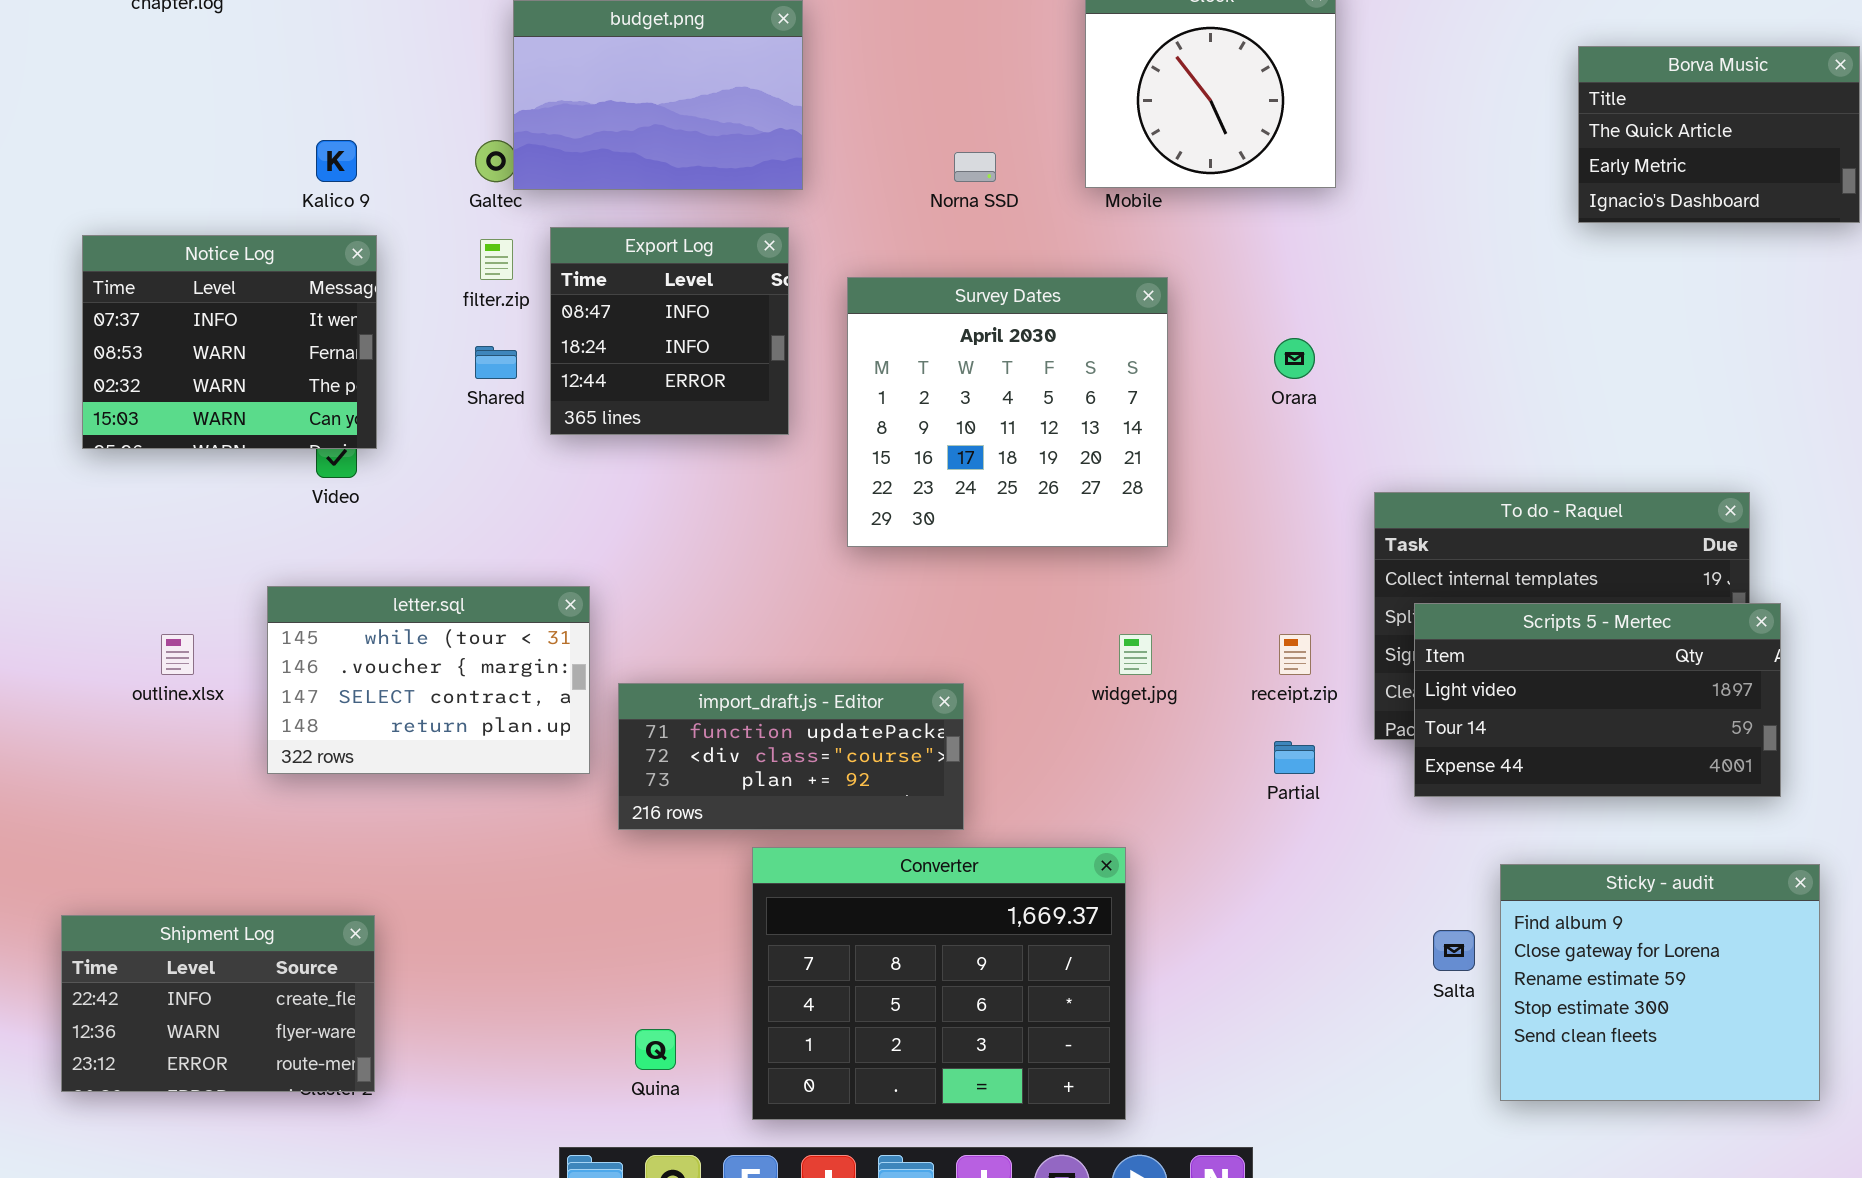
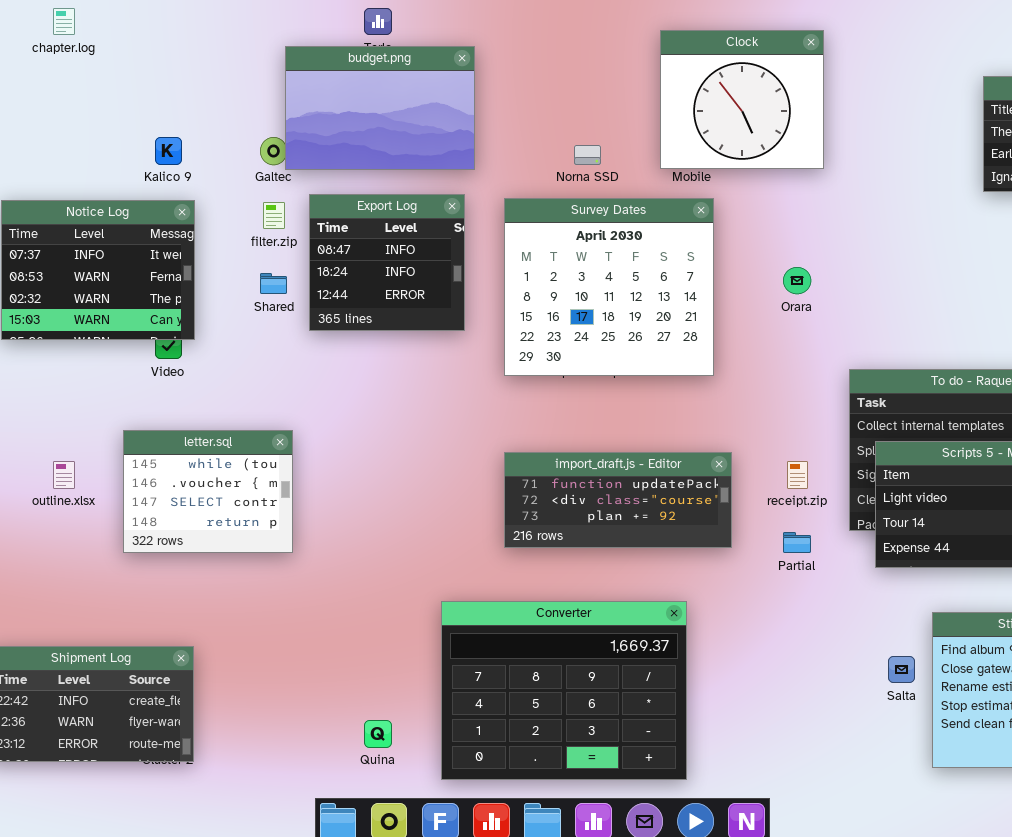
Survey Dates: [847,277,1168,547] -> [504,198,714,376], moved
letter.sql: [267,586,590,774] -> [123,430,293,553], resized
import_draft.js - Editor: [618,683,964,830] -> [504,452,732,548], moved

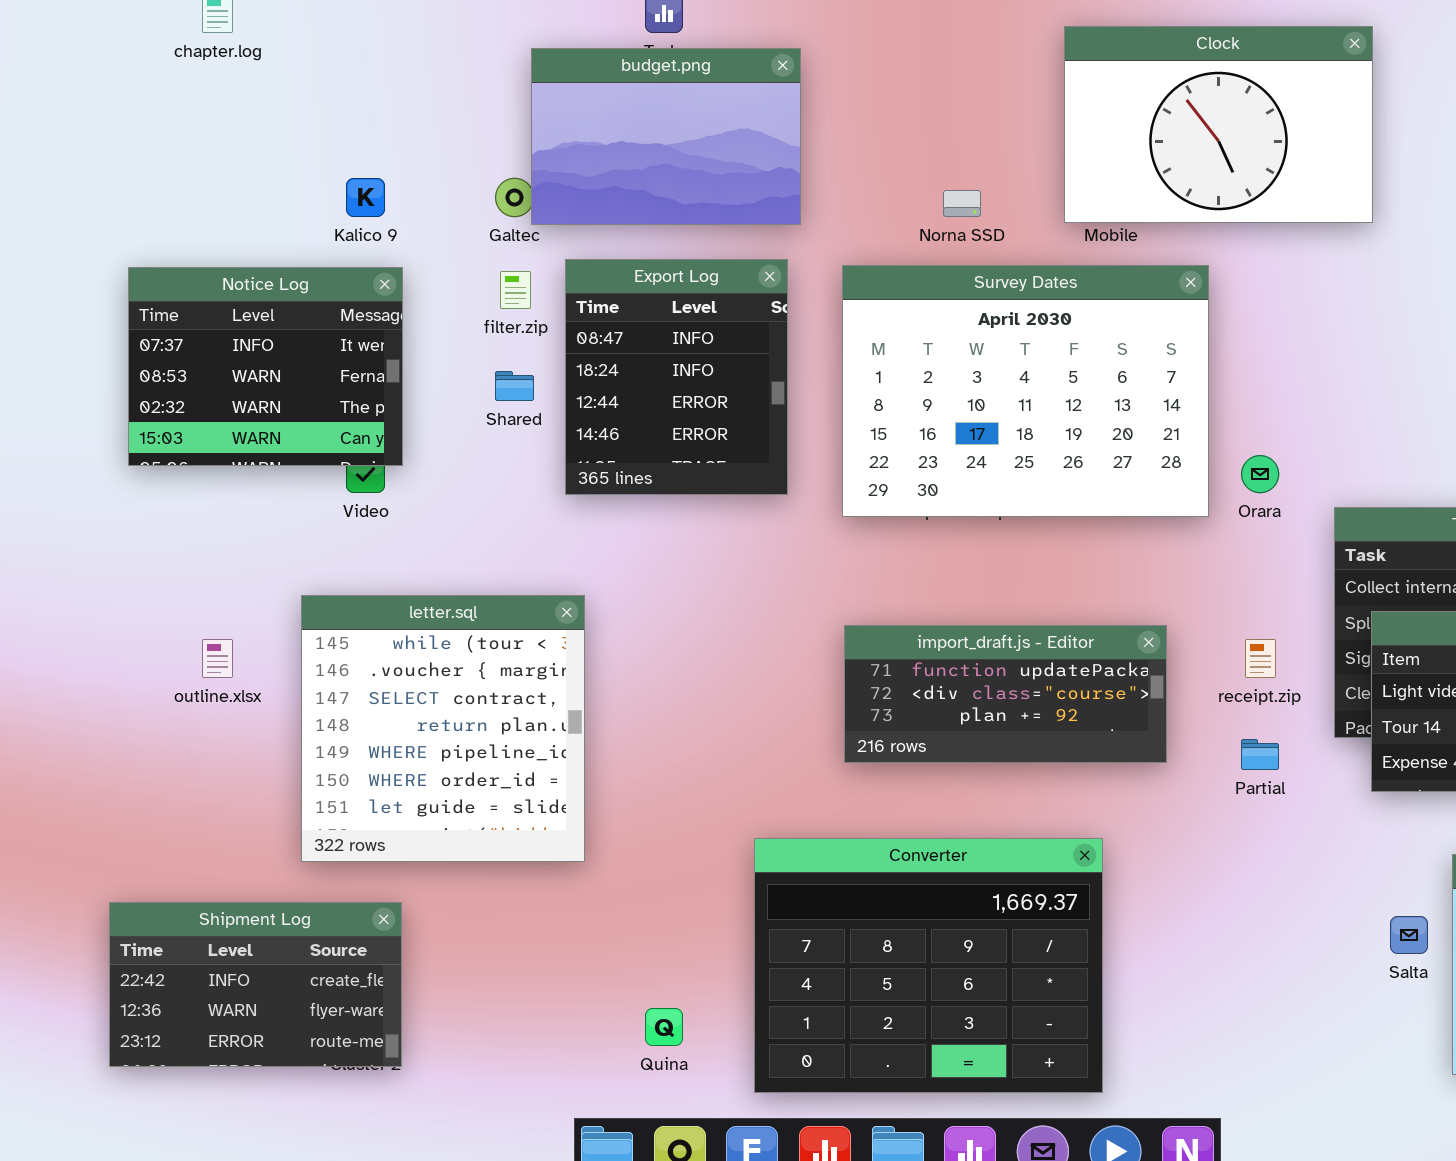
Clock: [660,30,824,169] -> [1064,26,1373,223], resized
Export Log: [309,194,465,331] -> [565,259,788,495], resized
Survey Dates: [504,198,714,376] -> [842,265,1209,517], resized
Orara: [783,267,811,294] -> [1241,455,1279,493], moved
letter.sql: [123,430,293,553] -> [301,595,585,862], resized

